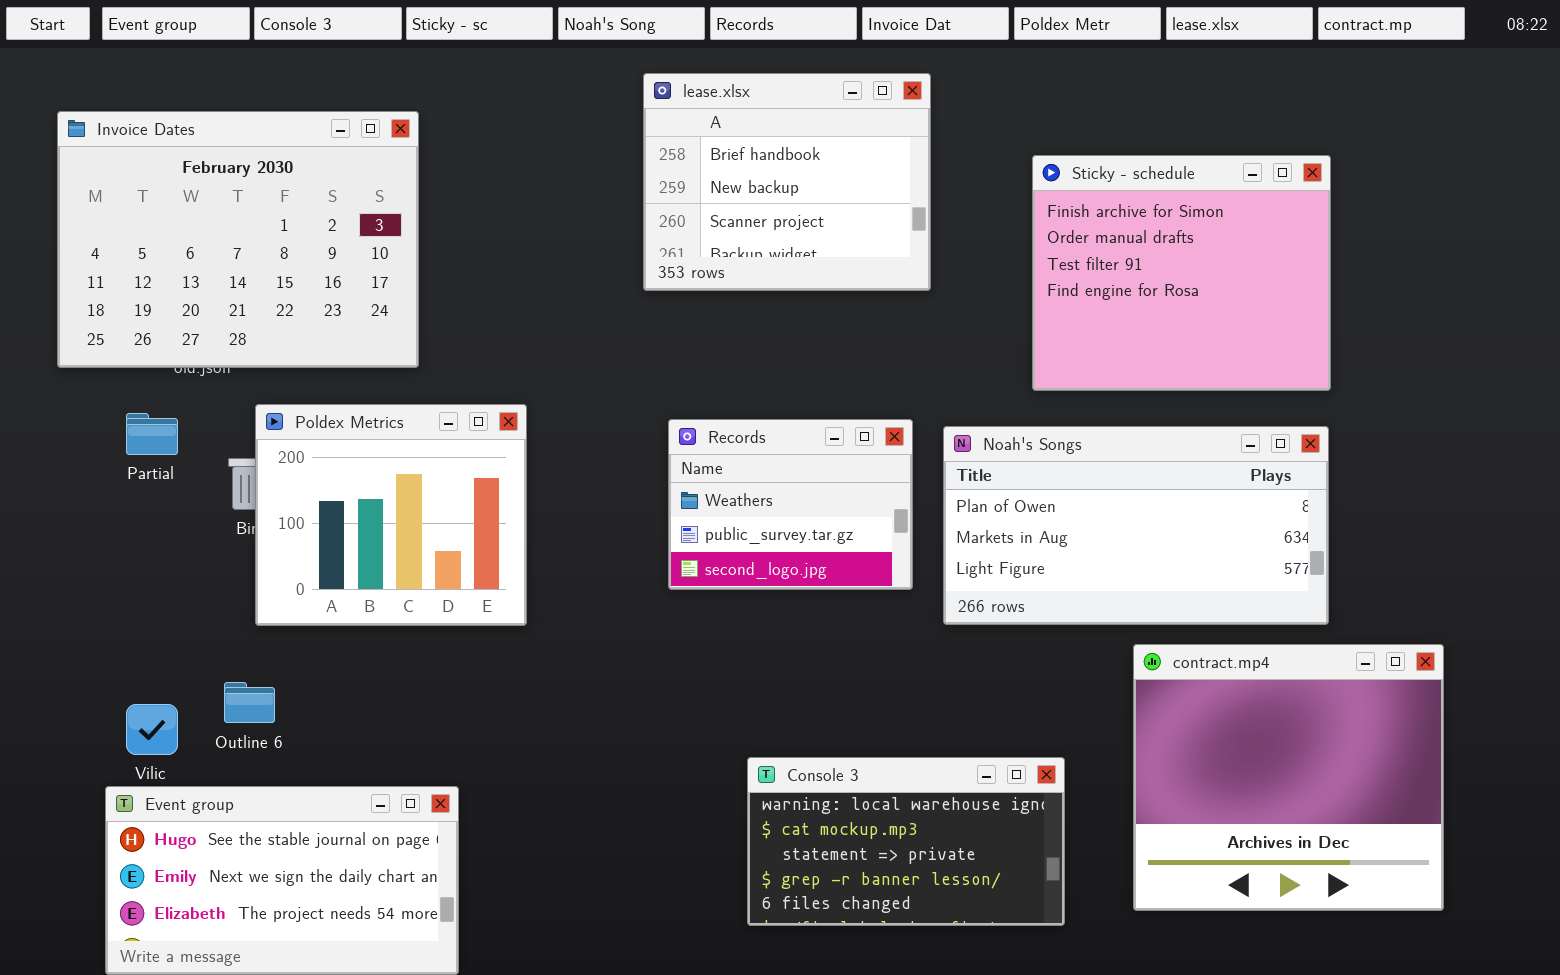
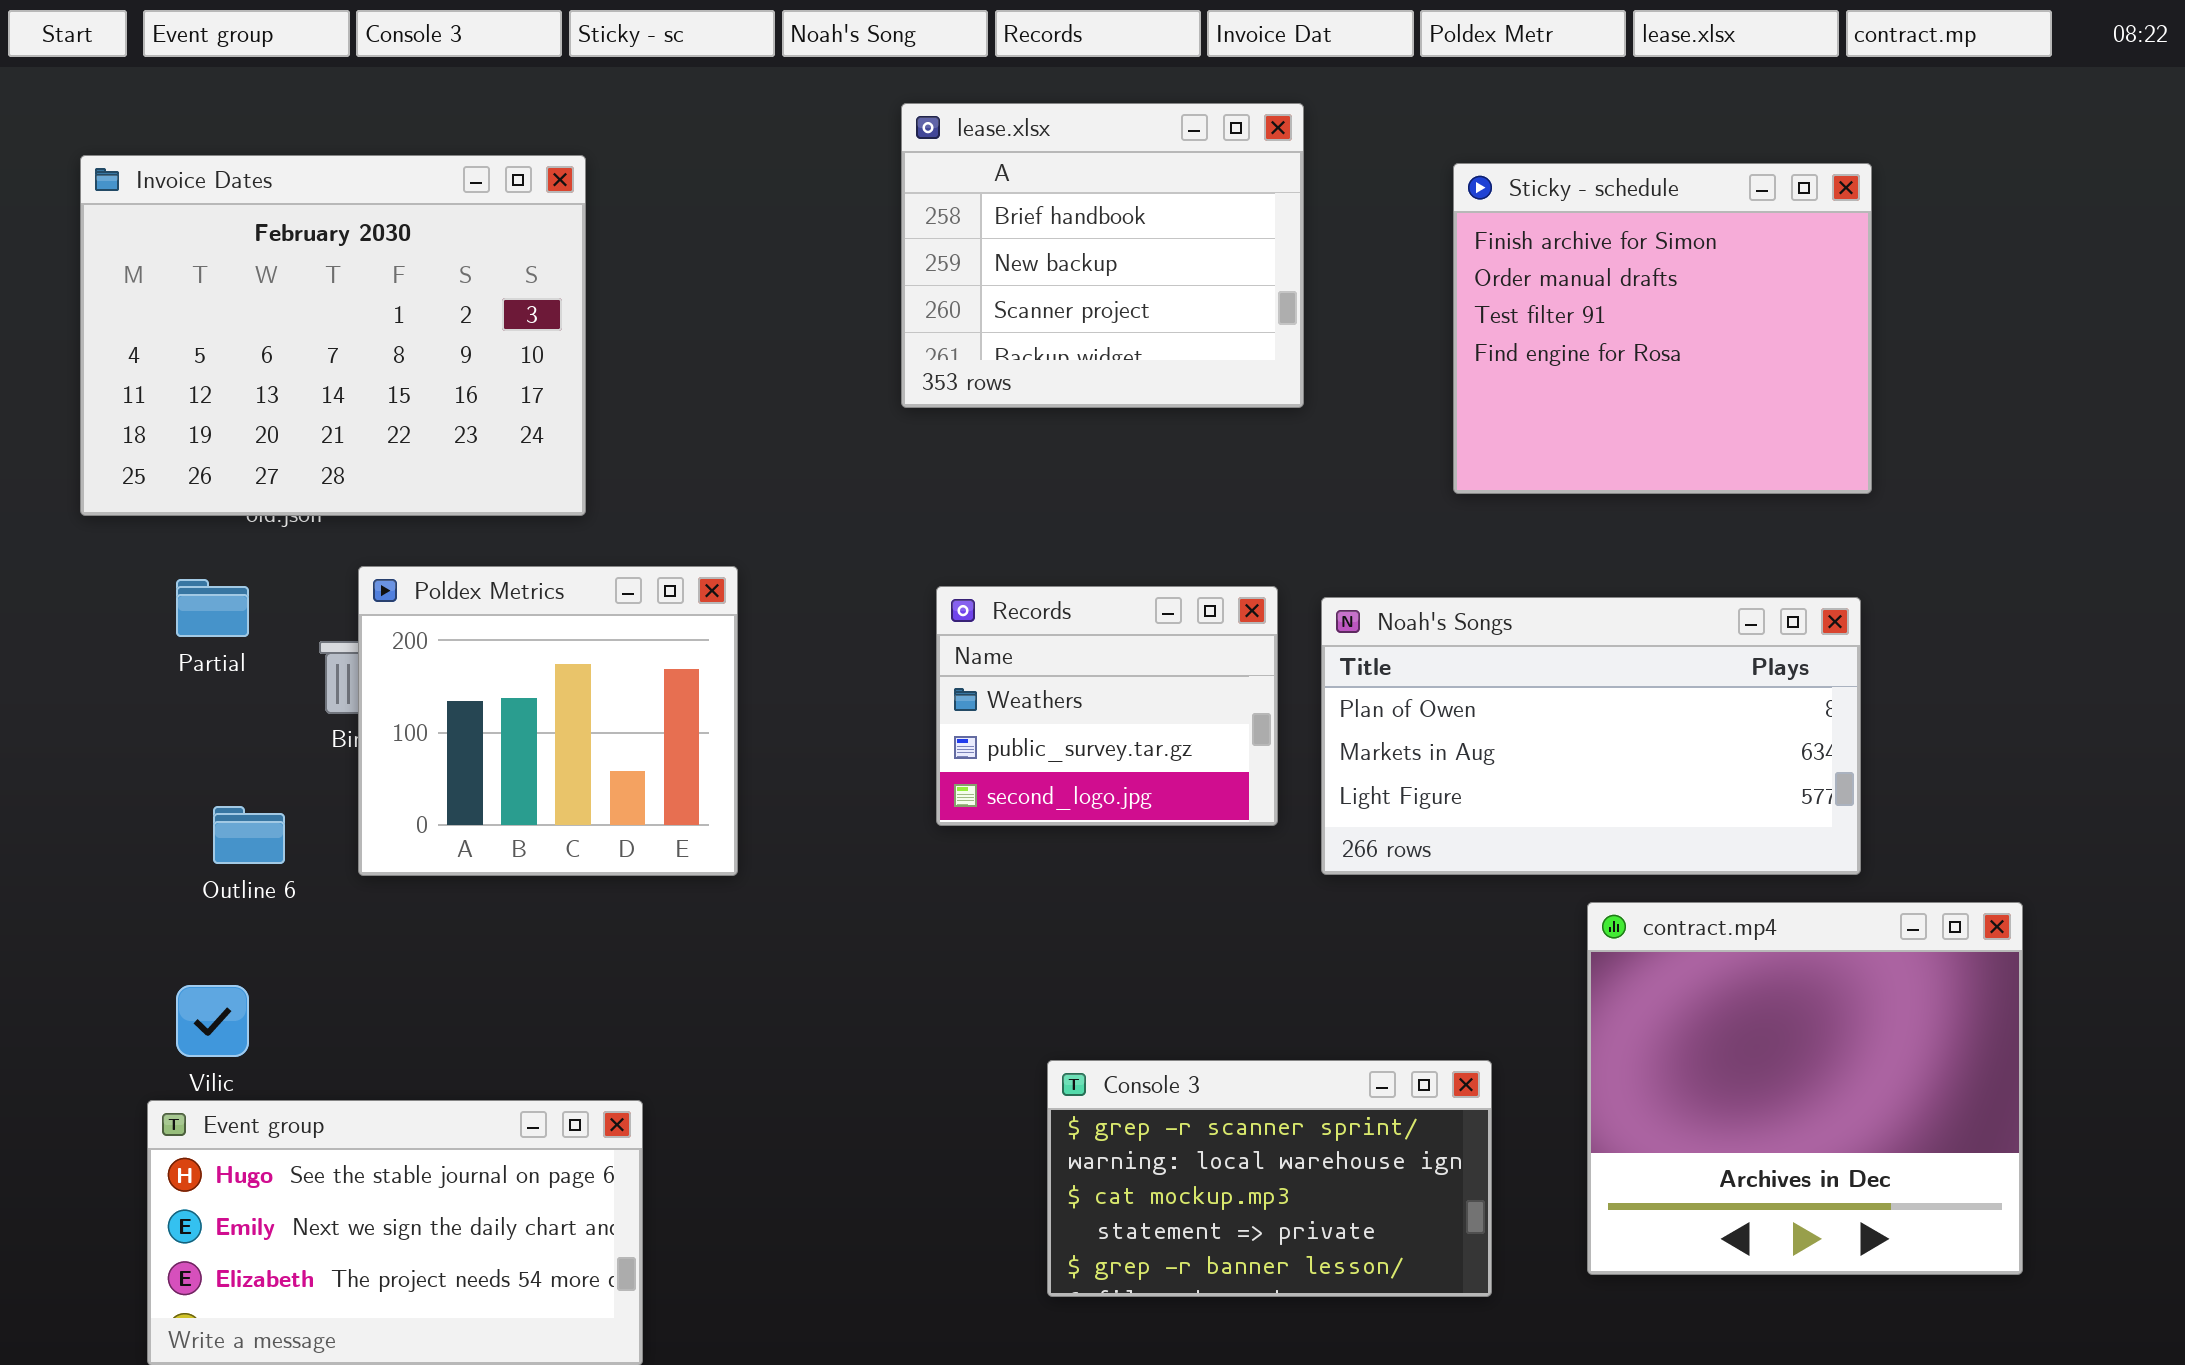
Sticky - schedule: [1032,155,1331,391] -> [1453,163,1872,494], moved
Outline 6: [224,682,275,723] -> [213,806,285,864], moved
Console 3: [747,757,1065,926] -> [1047,1060,1492,1297], scrolled up 1 row

